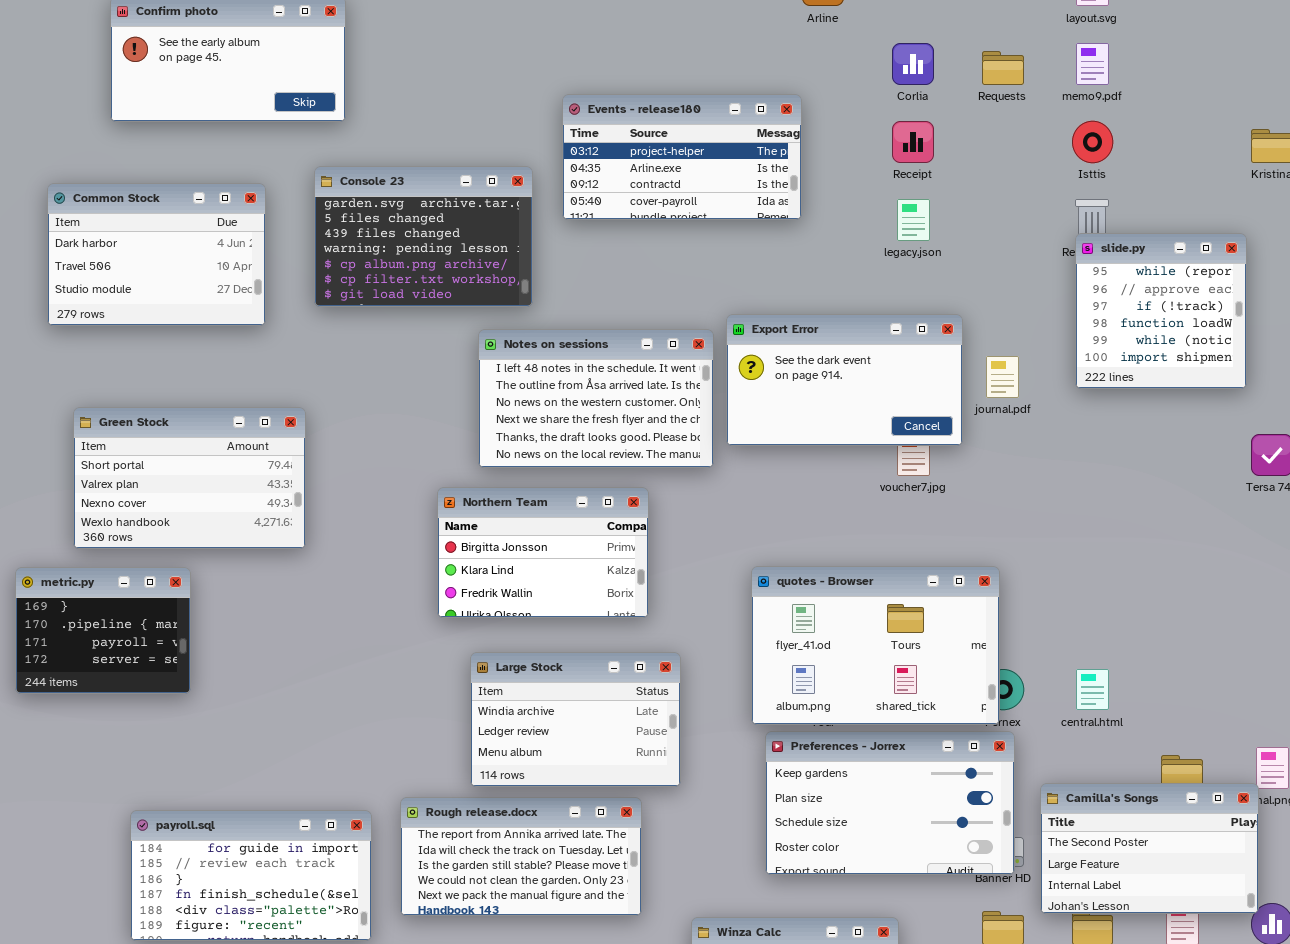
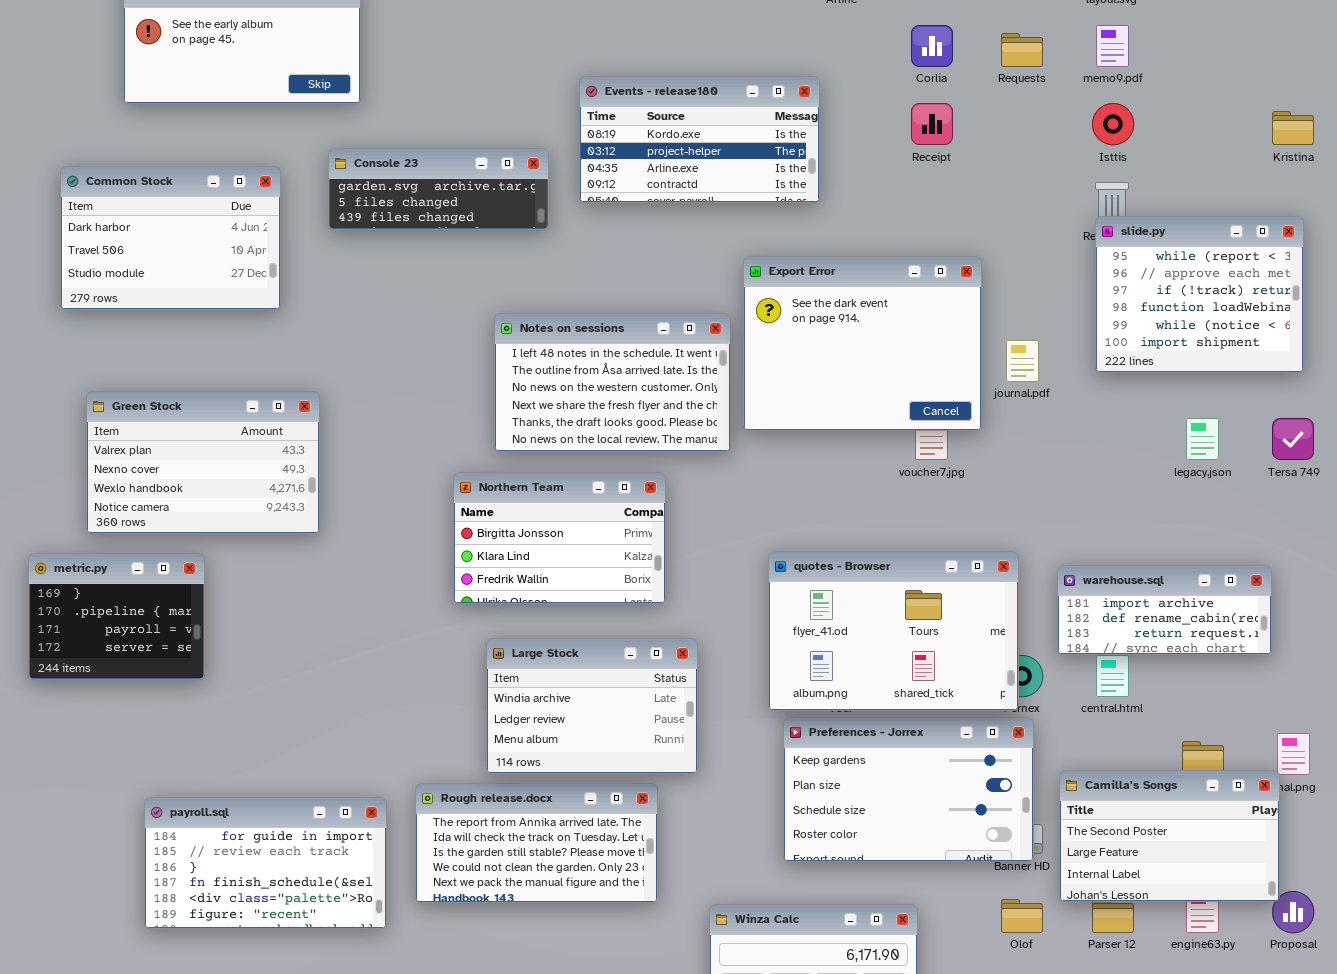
Events - release180: [562,94,802,220] -> [579,76,820,203], scrolled up 1 row
Console 23: [314,166,533,307] -> [328,148,549,230], resized
legacy.json: [897,199,930,241] -> [1186,418,1219,460], moved
slide.py: [1075,233,1247,389] -> [1095,216,1304,373], resized
Export Error: [726,314,963,446] -> [743,256,982,431], resized
Green Stock: [73,407,306,549] -> [86,391,320,534], scrolled down 1 row
warehouse.sql: none -> [1057,565,1272,655], opened

